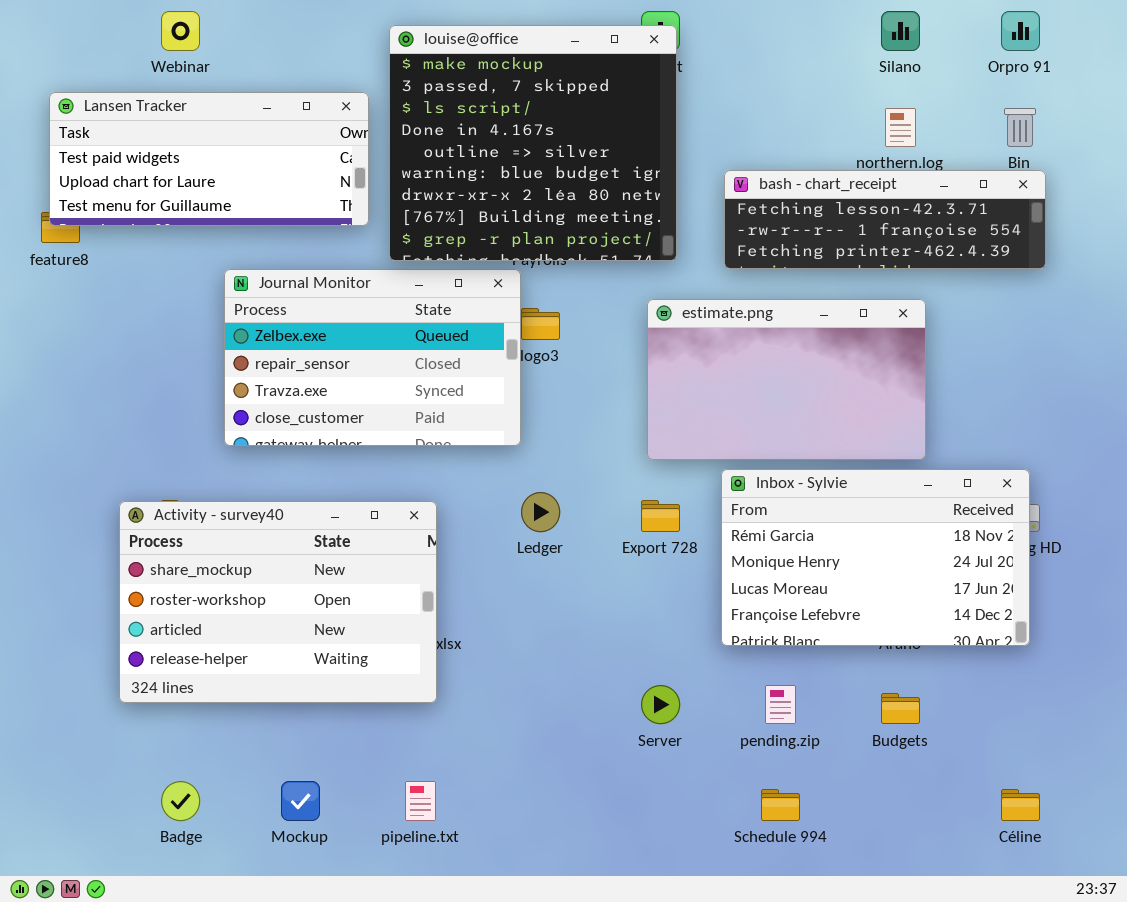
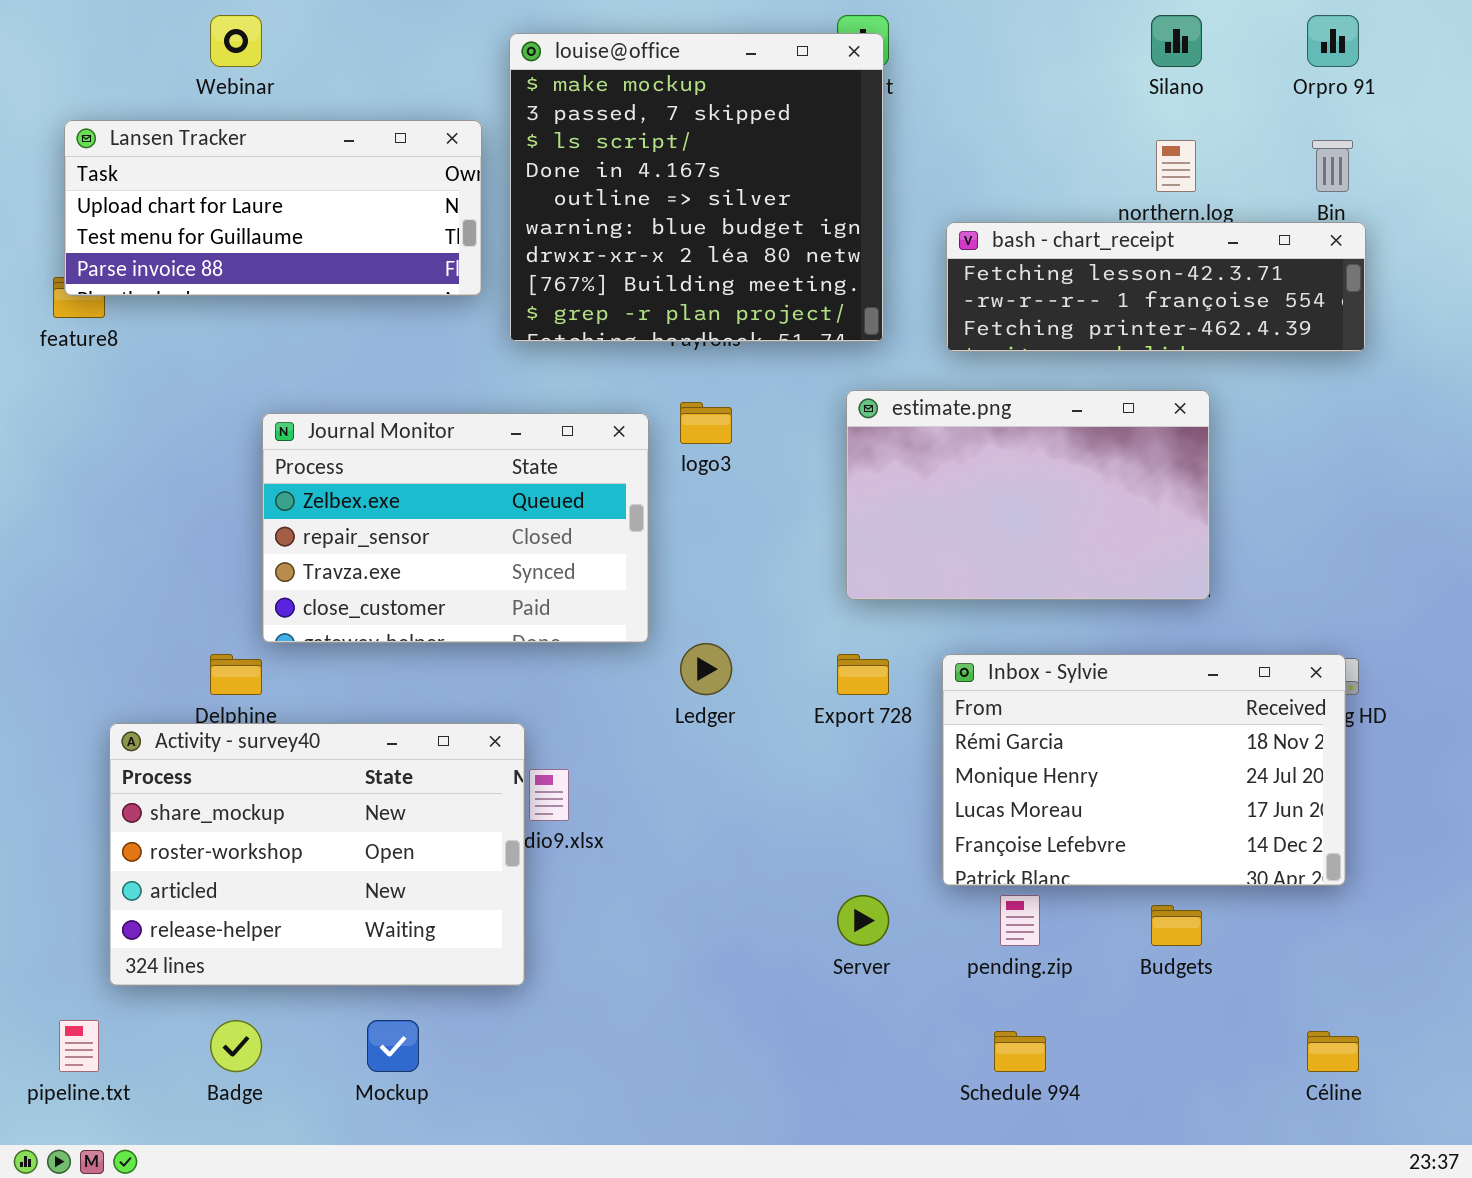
Lansen Tracker: [49,92,369,226] -> [64,120,482,296], scrolled down 1 row
Journal Monitor: [224,269,521,446] -> [262,413,649,643], moved
Inbox - Sylvie: [721,469,1030,646] -> [942,654,1346,886], moved
Activity - survey40: [119,501,437,703] -> [109,723,525,986], moved
pipeline.txt: [405,781,436,821] -> [59,1020,99,1072], moved

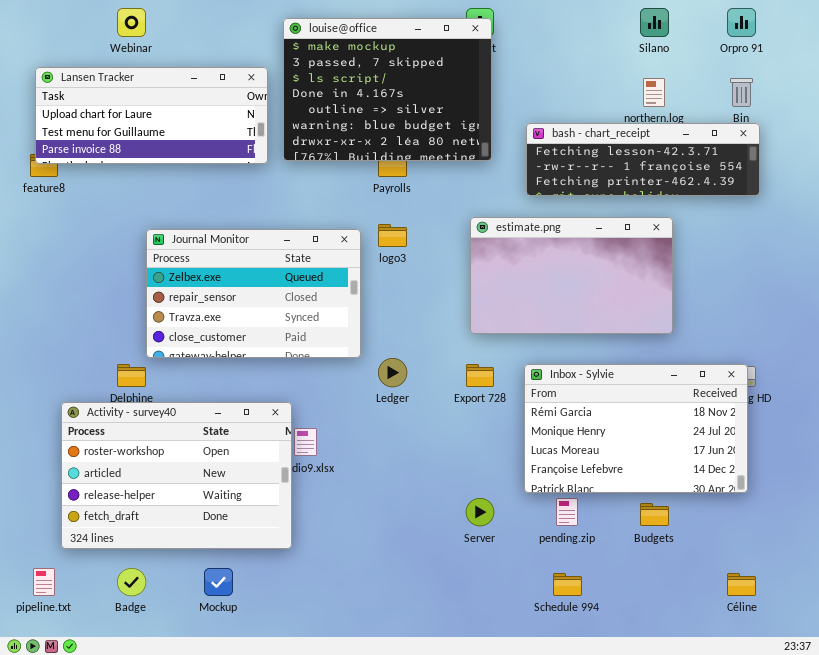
louise@office: [509,33,884,342] -> [283,18,492,161], resized
Activity - survey40: [109,723,525,986] -> [61,402,292,549], scrolled down 1 row

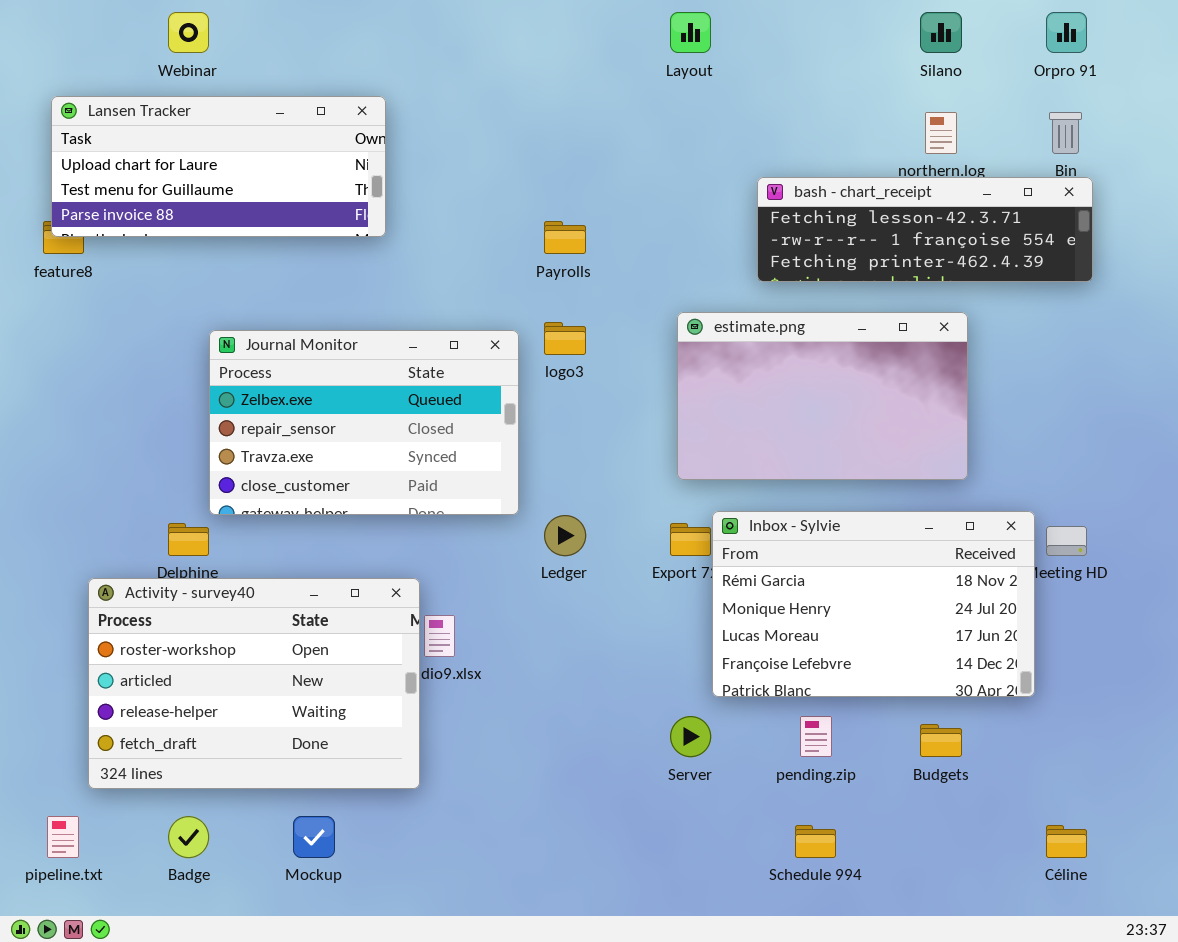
louise@office: [283,18,492,161] -> none, closed
Inbox - Sylvie: [524,364,748,493] -> [712,511,1035,697], moved

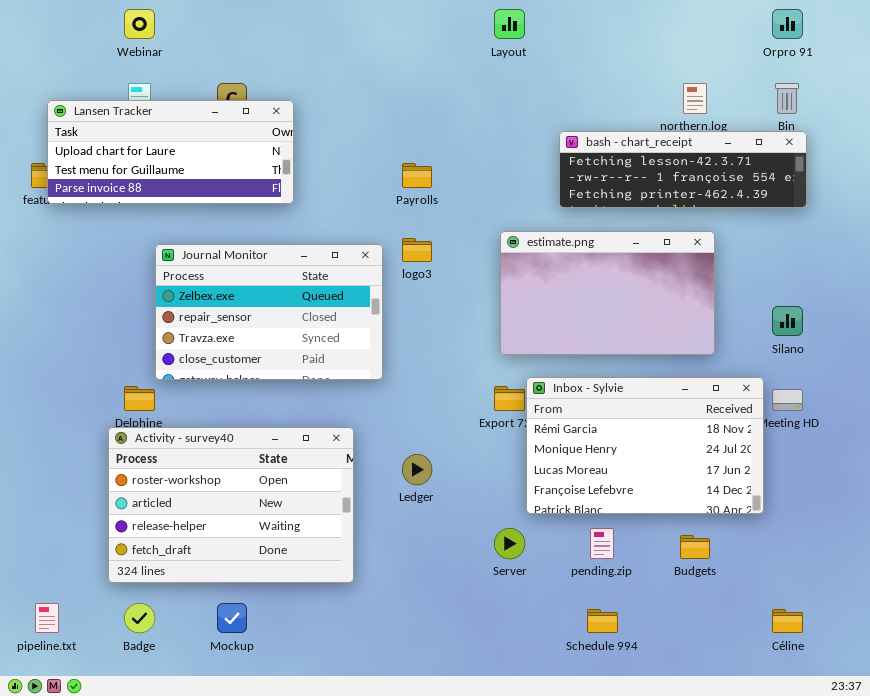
Silano: [920,12,962,53] -> [772,306,803,336], moved
Lansen Tracker: [51,96,386,237] -> [47,100,294,204], moved
Ledger: [544,515,586,556] -> [402,454,432,485], moved
Activity - survey40: [88,578,420,789] -> [108,427,354,583], moved

